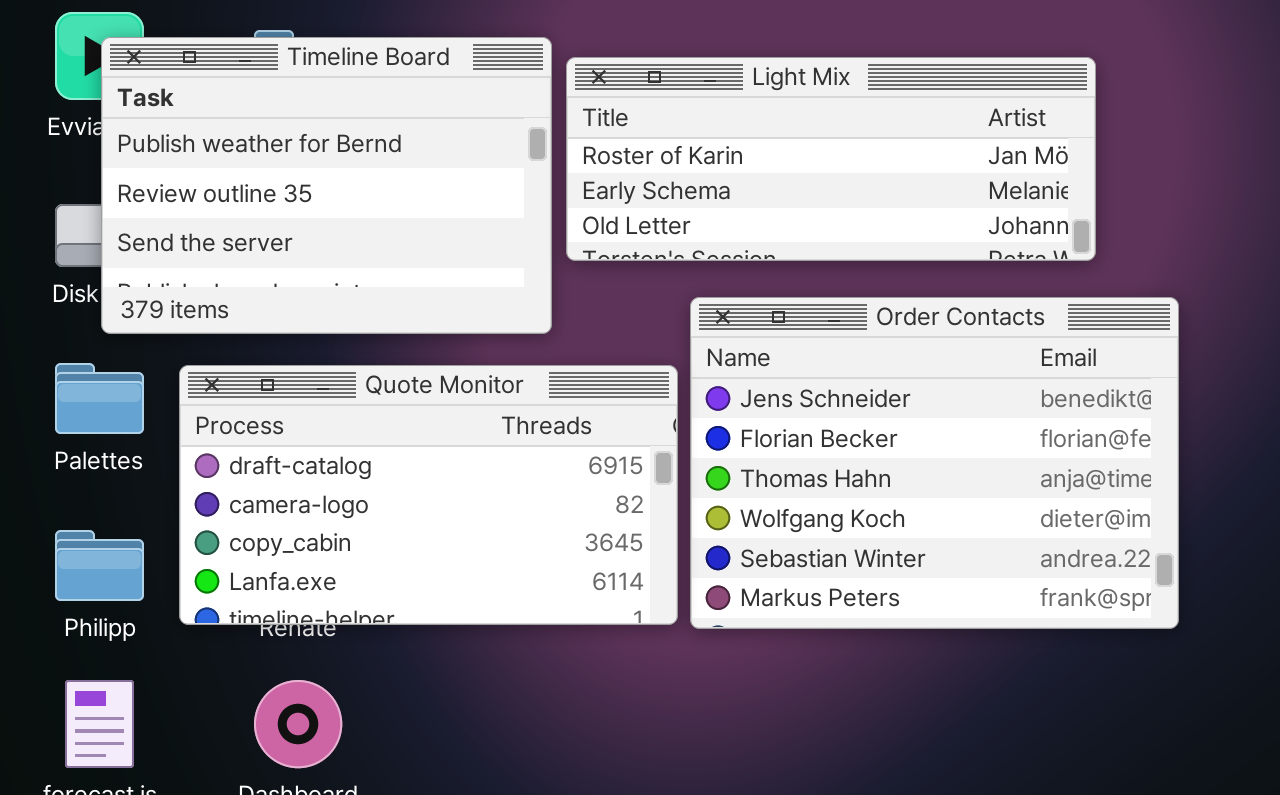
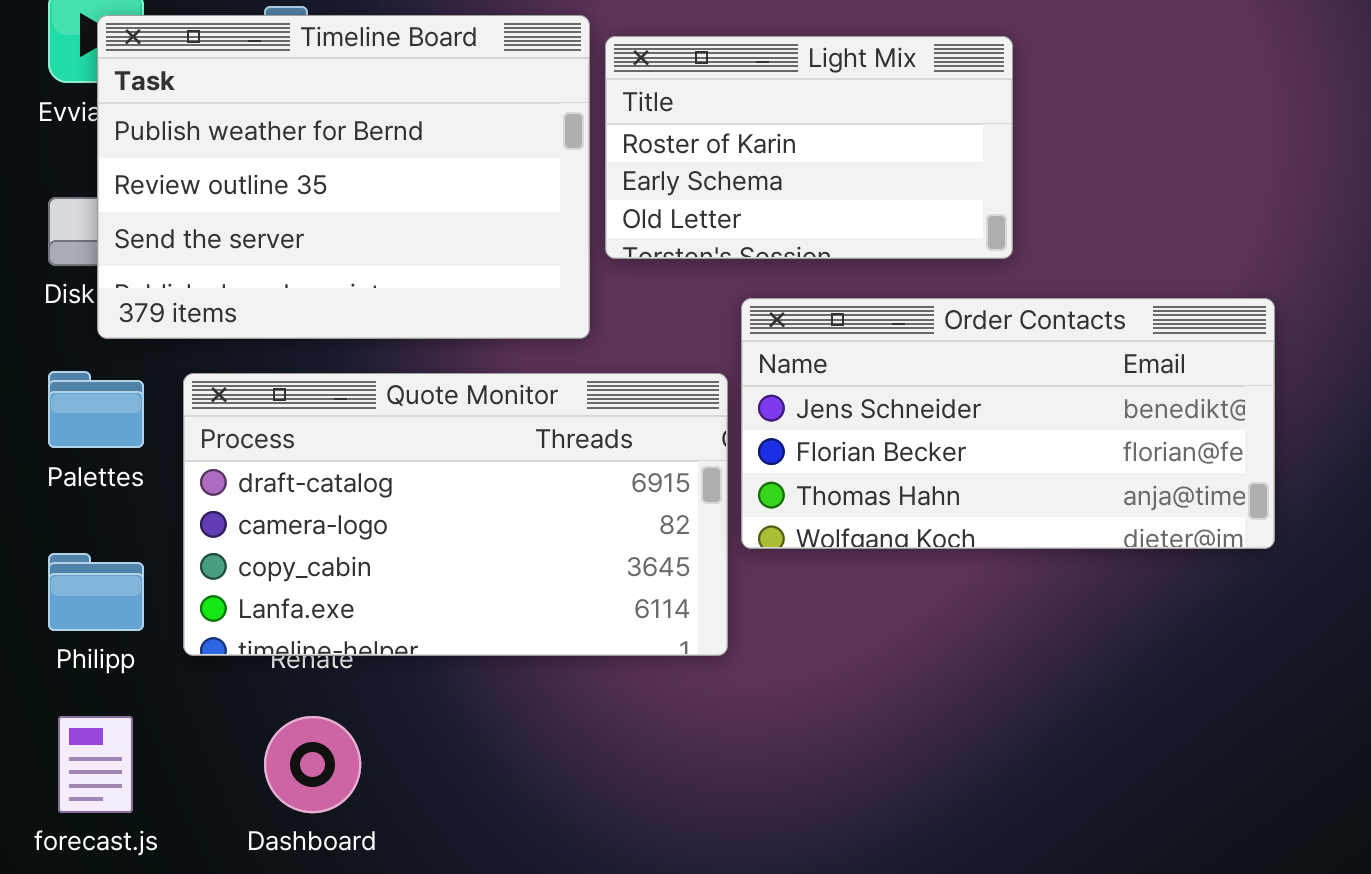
Light Mix: [566,57,1096,261] -> [605,36,1013,259], resized
Order Contacts: [690,297,1179,629] -> [741,298,1275,549], resized

